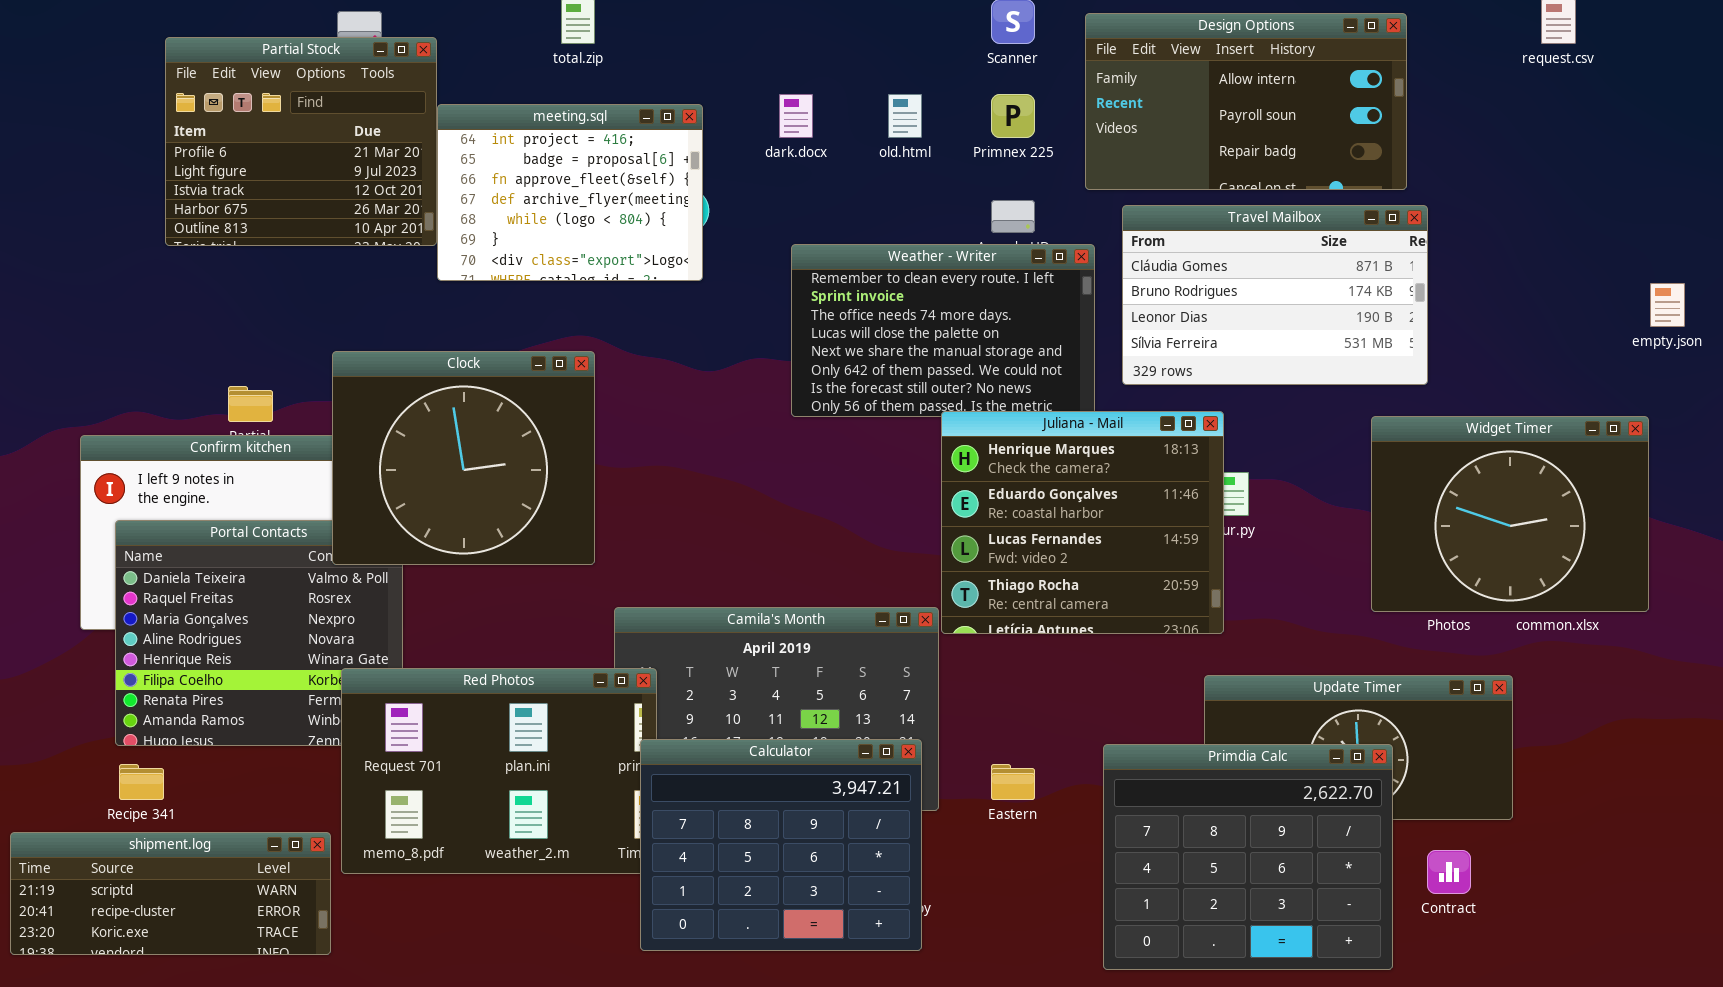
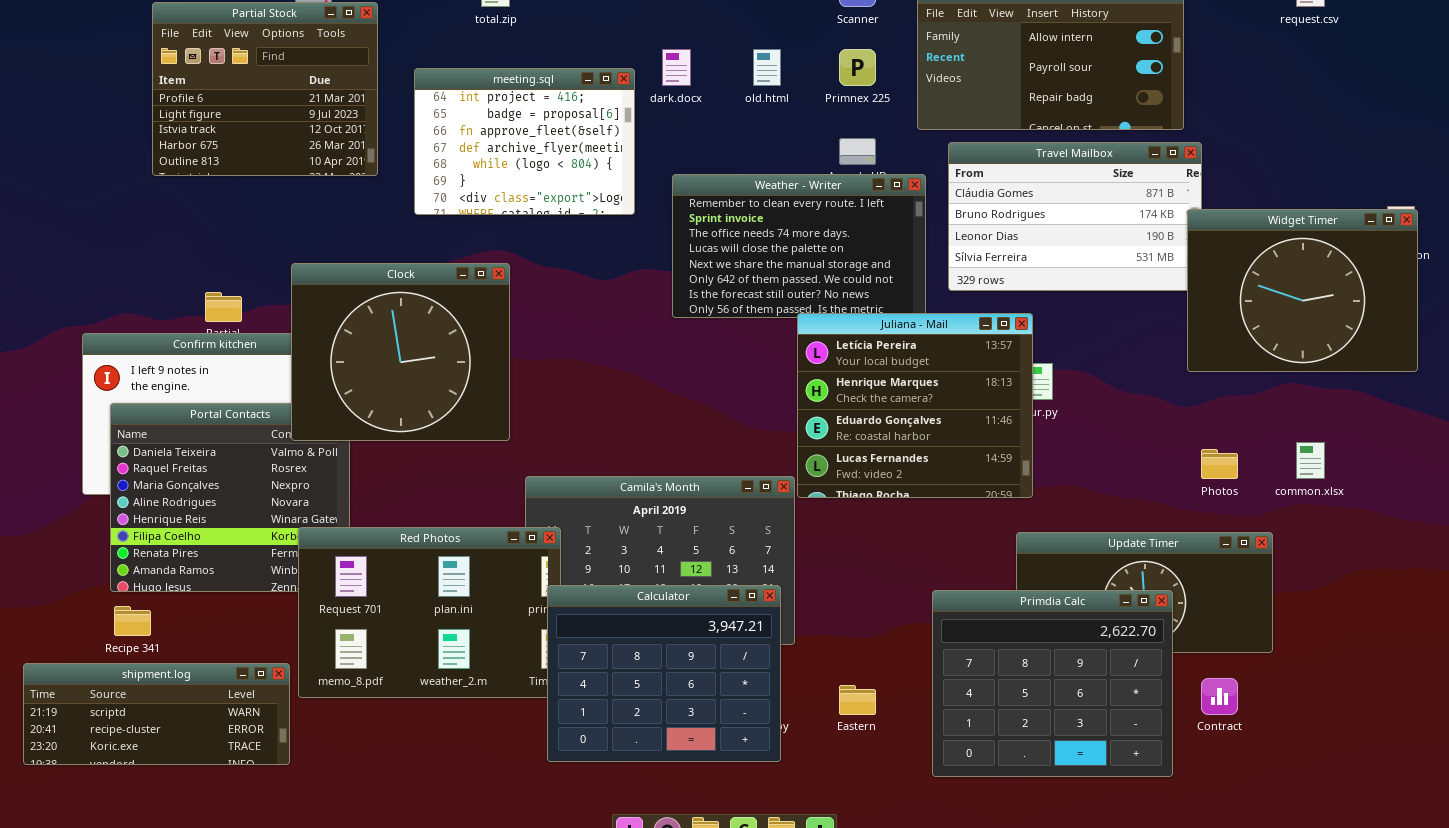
meeting.sql: [437,104,703,281] -> [414,68,635,215], moved
Juliana - Mail: [941,411,1224,634] -> [797,313,1033,498], scrolled up 1 row
Widget Timer: [1371,416,1649,612] -> [1187,209,1418,372], moved
Eastern: [991,764,1035,800] -> [839,685,876,715], moved

